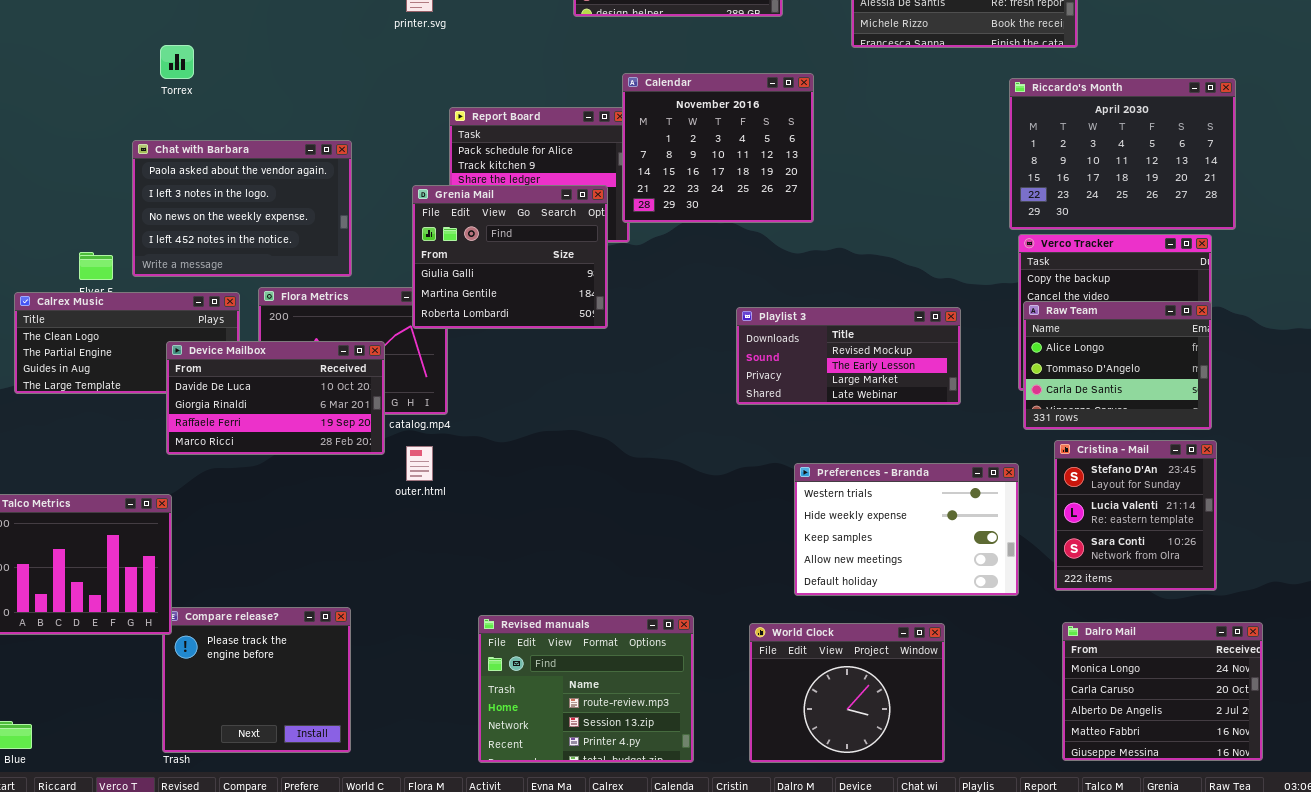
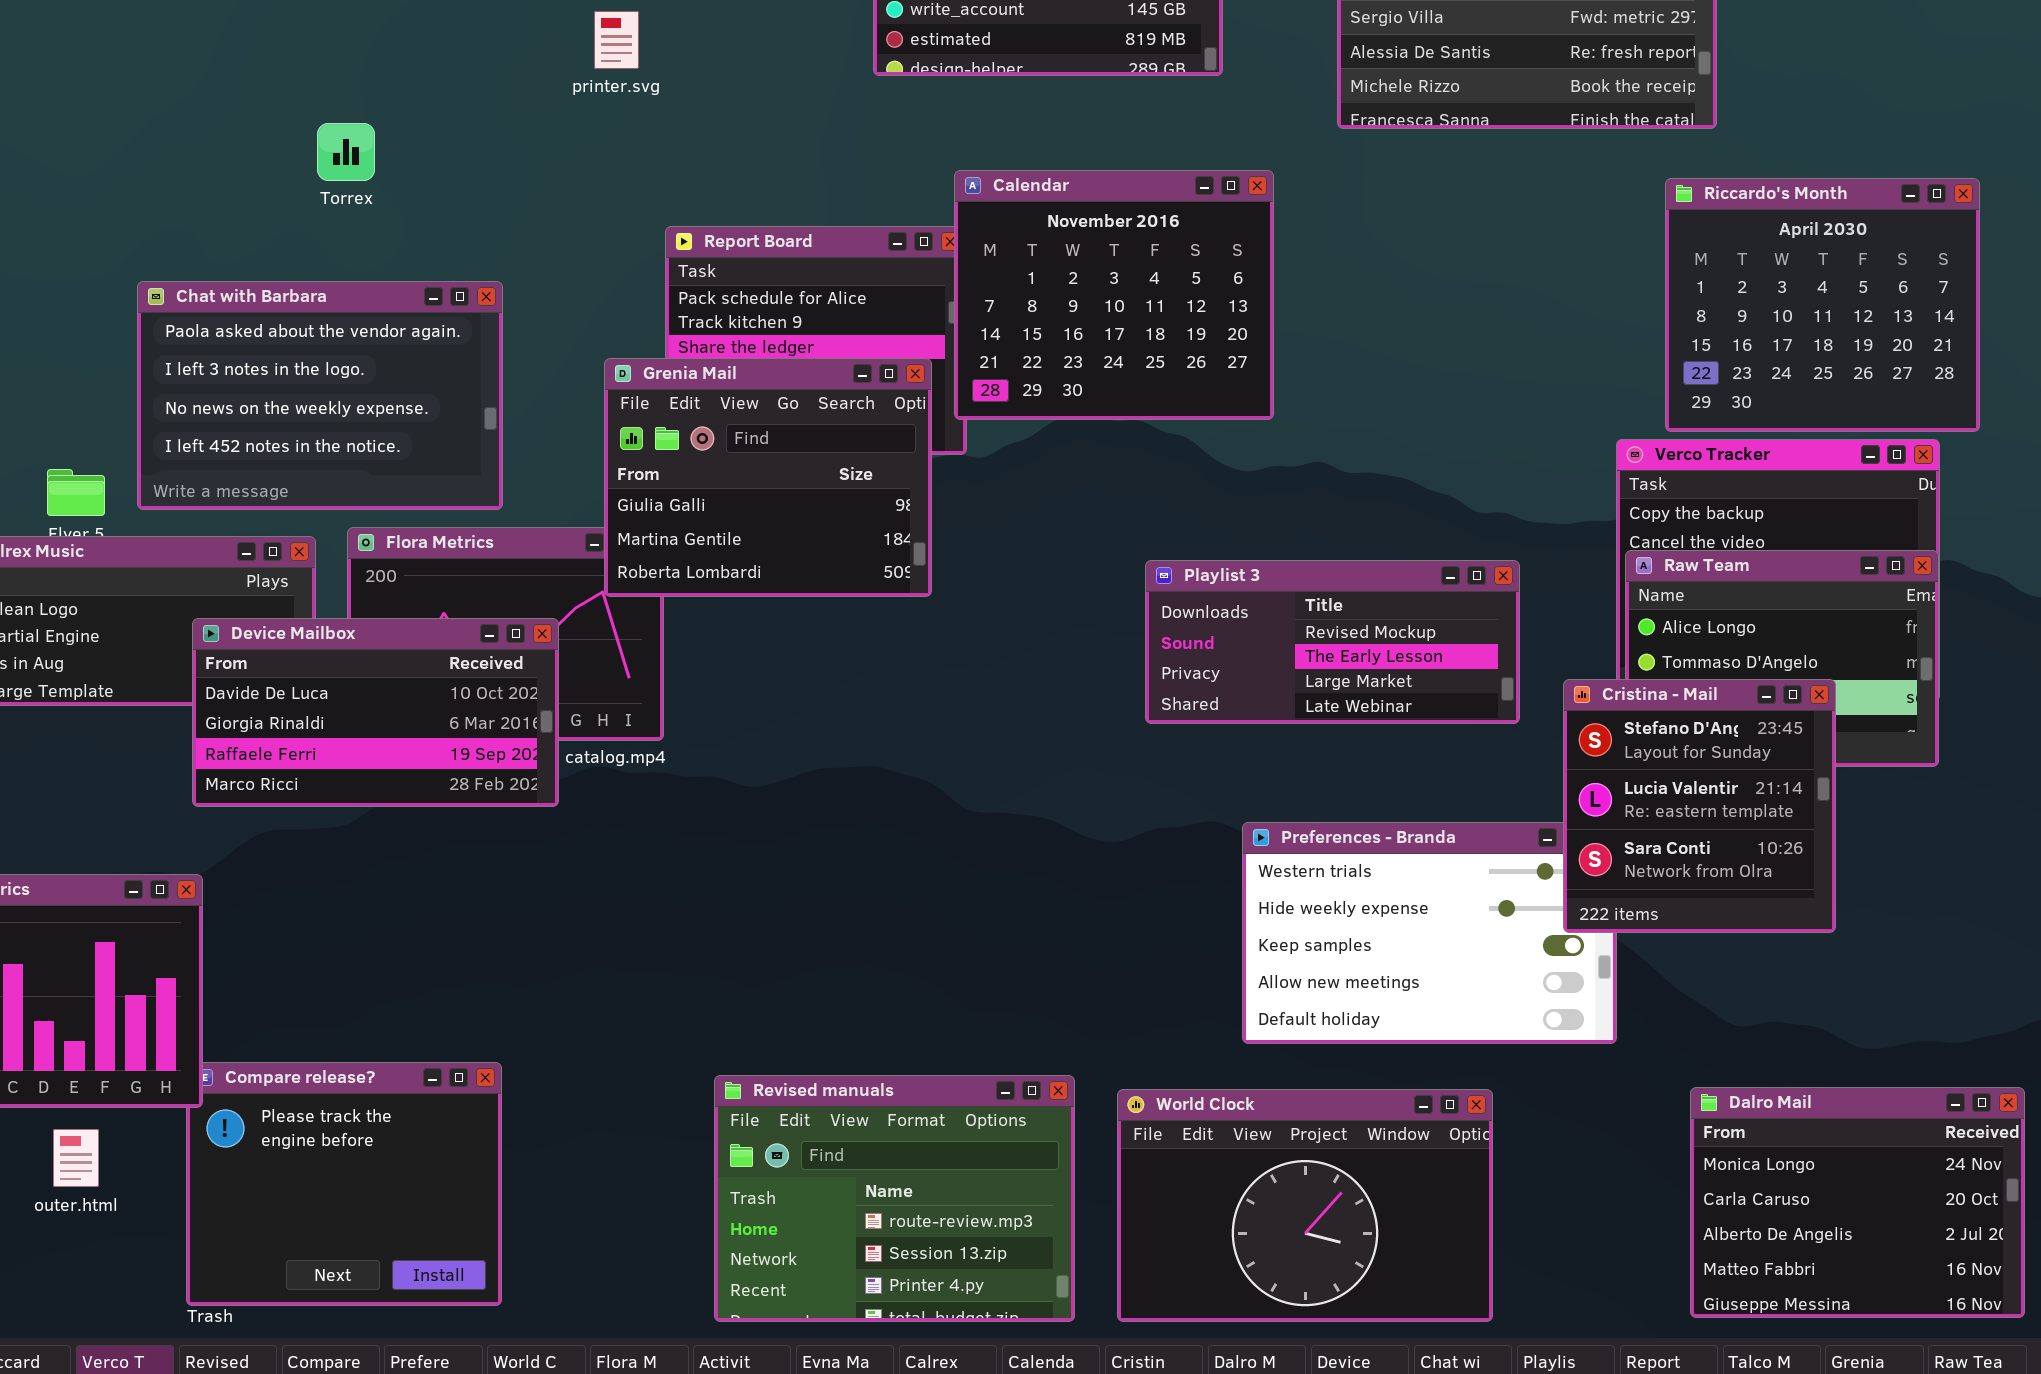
Torrex: [160,45,194,79] -> [317,123,375,181], moved
Riccardo's Month: [1009,78,1236,230] -> [1665,178,1980,432], resized
Cristina - Mail: [1054,440,1217,591] -> [1563,679,1836,933], moved
outer.html: [406,446,433,481] -> [53,1129,99,1187], moved
World Clock: [749,623,945,763] -> [1117,1089,1493,1322], resized

